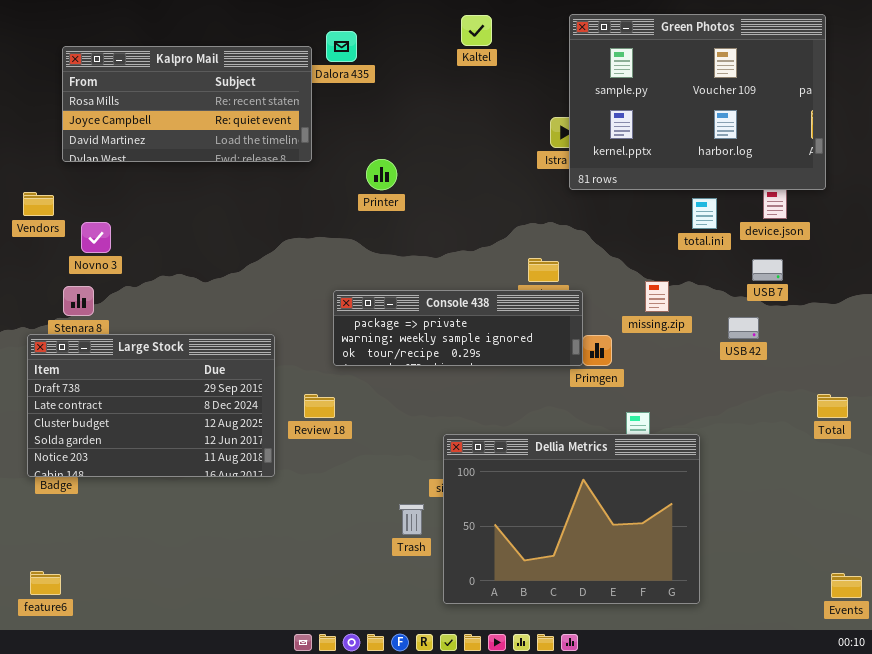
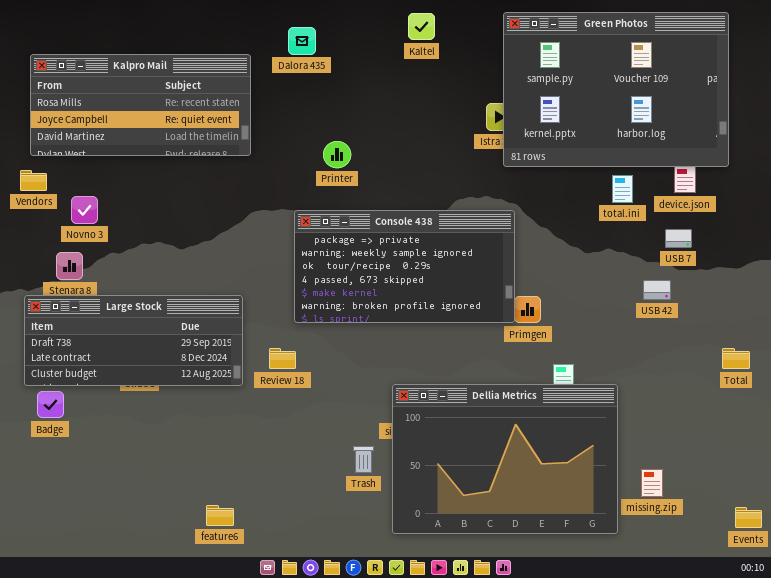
Kalpro Mail: [62,46,312,162] -> [30,54,251,156], moved
missing.zip: [645,281,669,312] -> [641,469,663,497], moved
Console 438: [333,290,583,366] -> [294,210,515,323], resized
Large Stock: [27,334,275,477] -> [24,295,243,386], resized
feature6: [30,571,61,595] -> [206,505,234,526], moved

